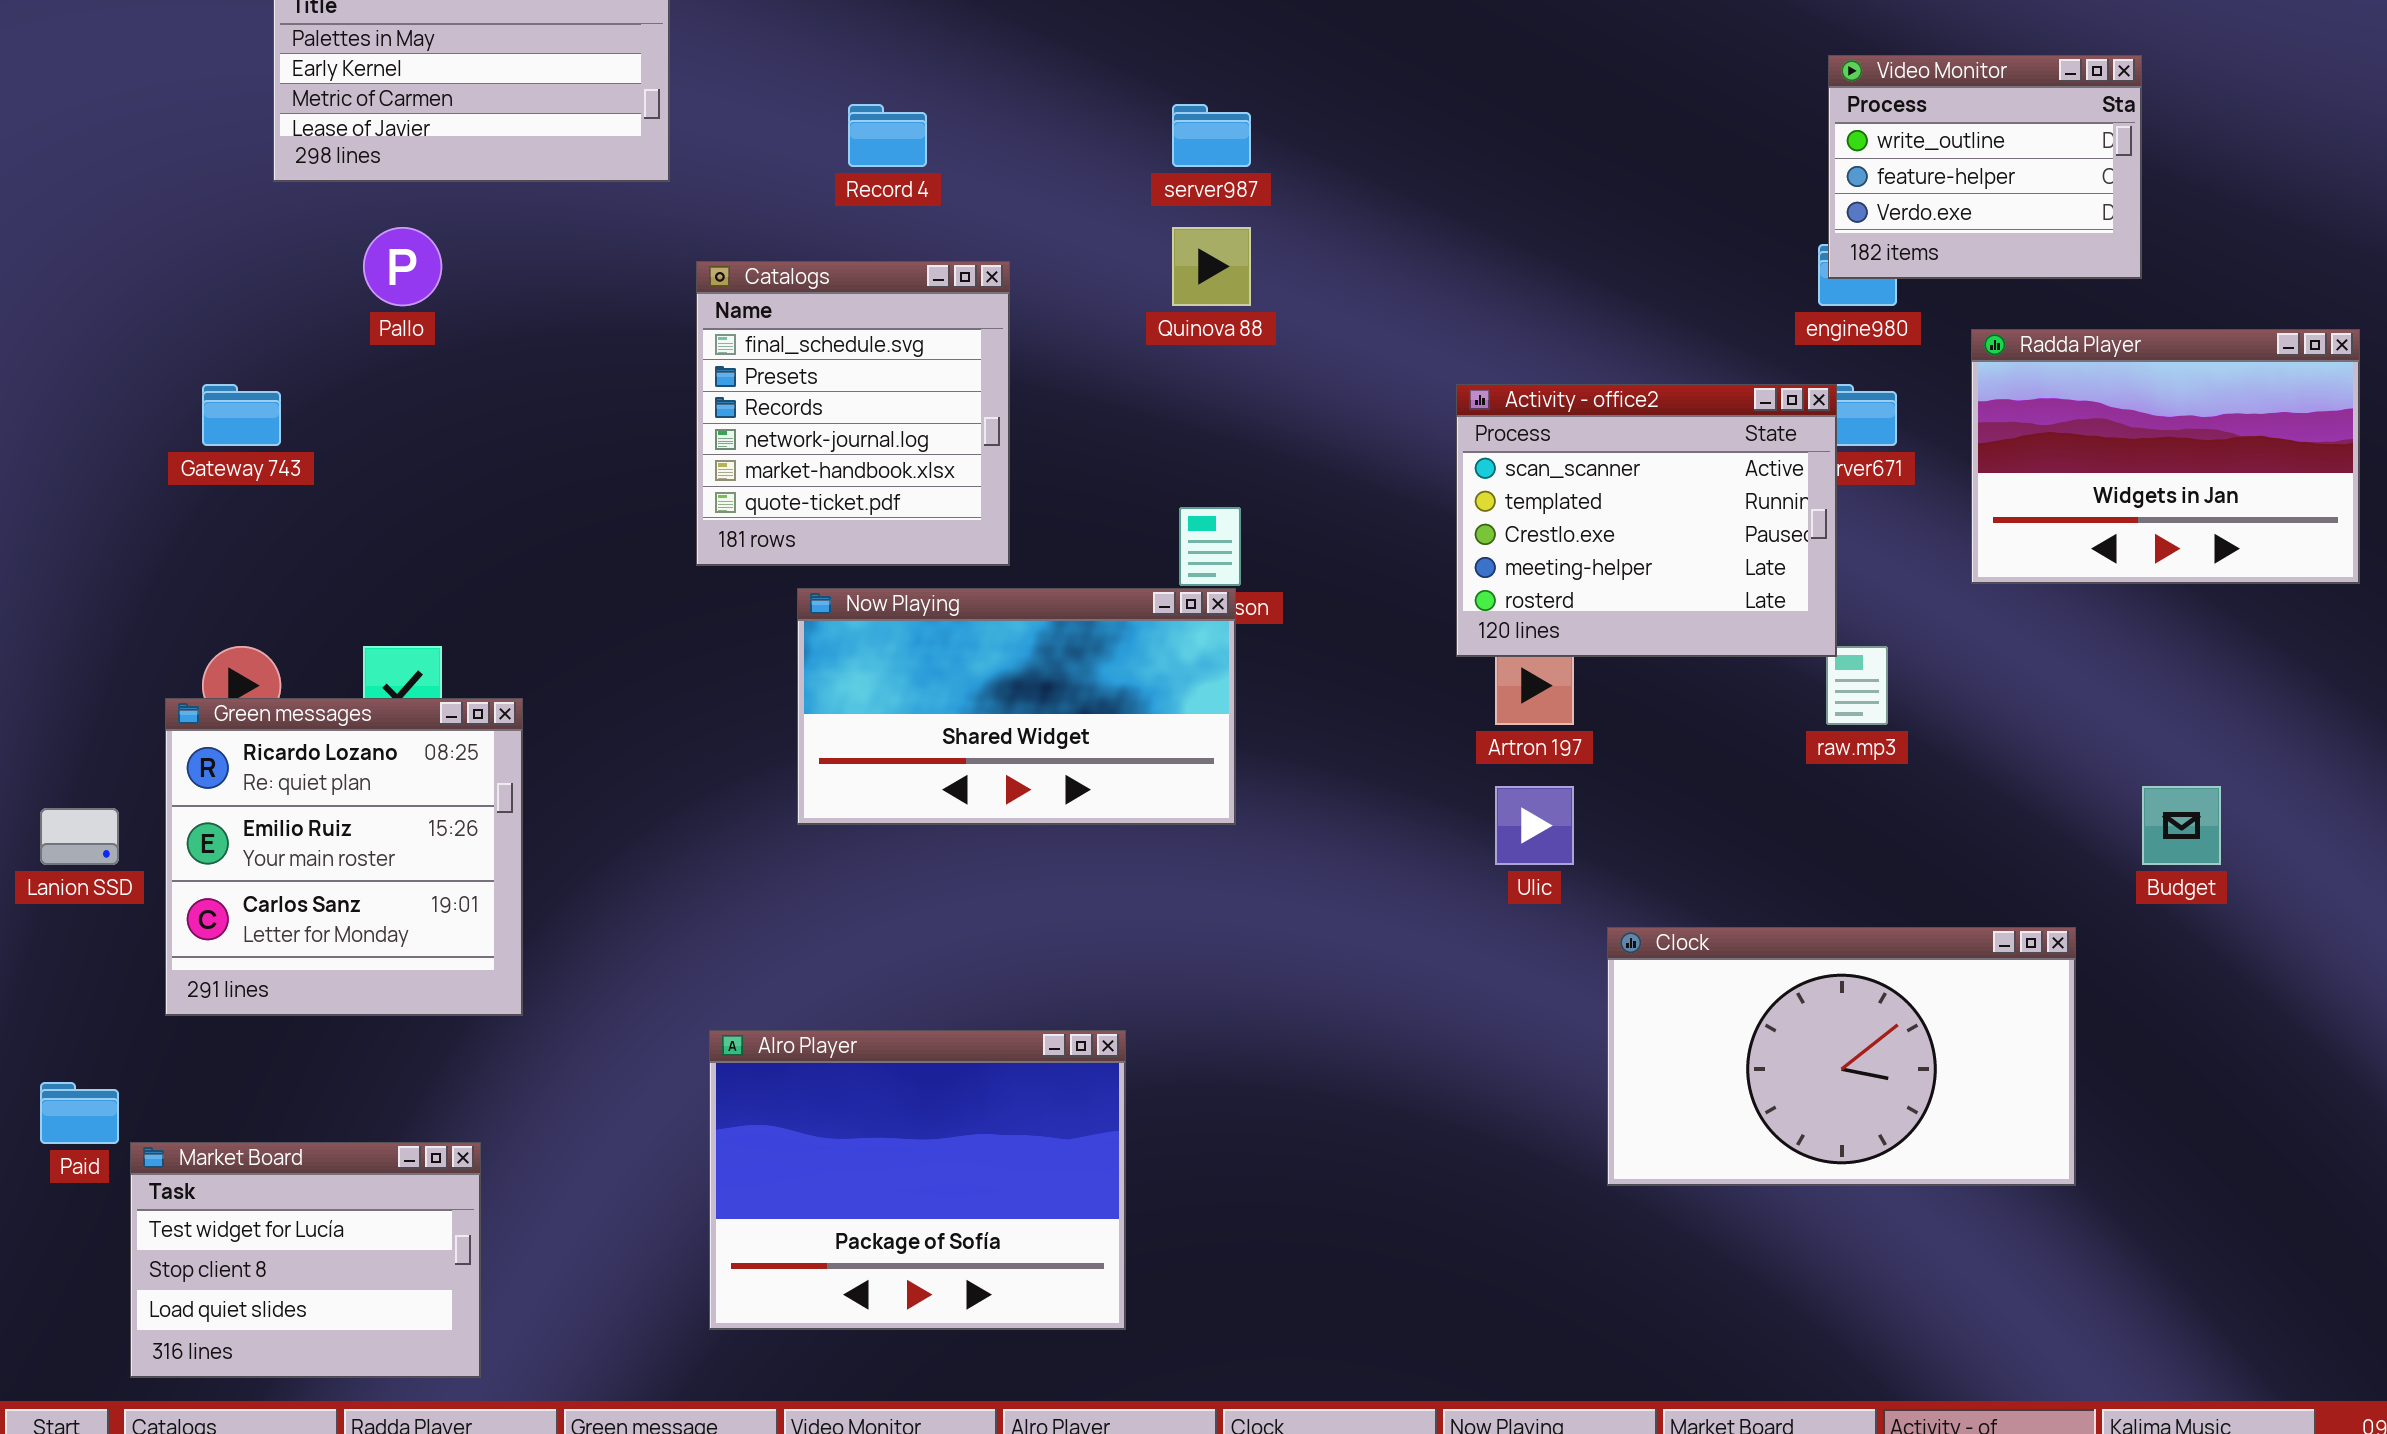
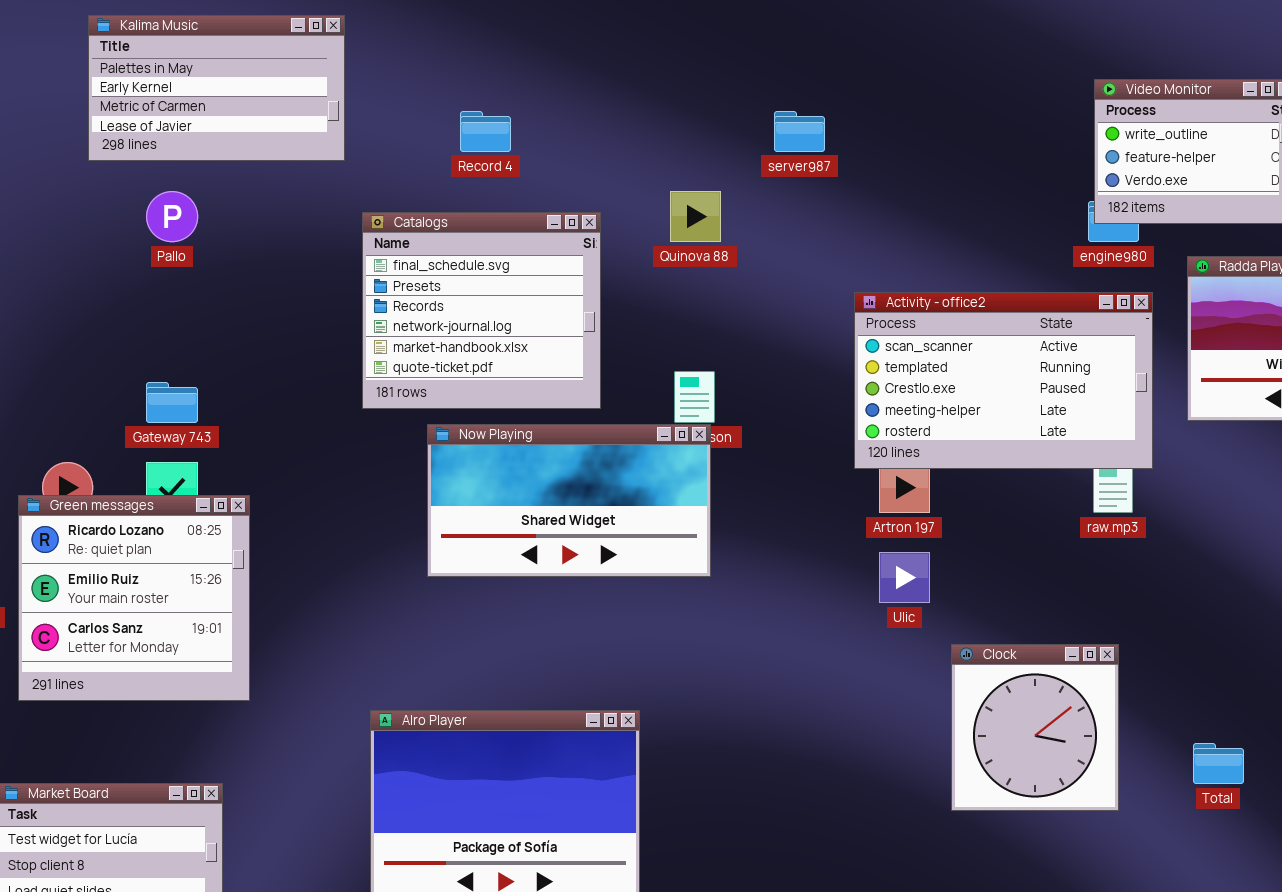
server987: [1172,104,1251,167] -> [774,111,825,152], moved
Catalogs: [696,261,1010,566] -> [362,212,601,409], resized
Gateway 743: [202,384,281,446] -> [146,382,198,423], moved
Activity - office2: [1456,384,1837,657] -> [854,292,1153,469], resized
Clock: [1607,927,2076,1186] -> [951,644,1119,811], resized

